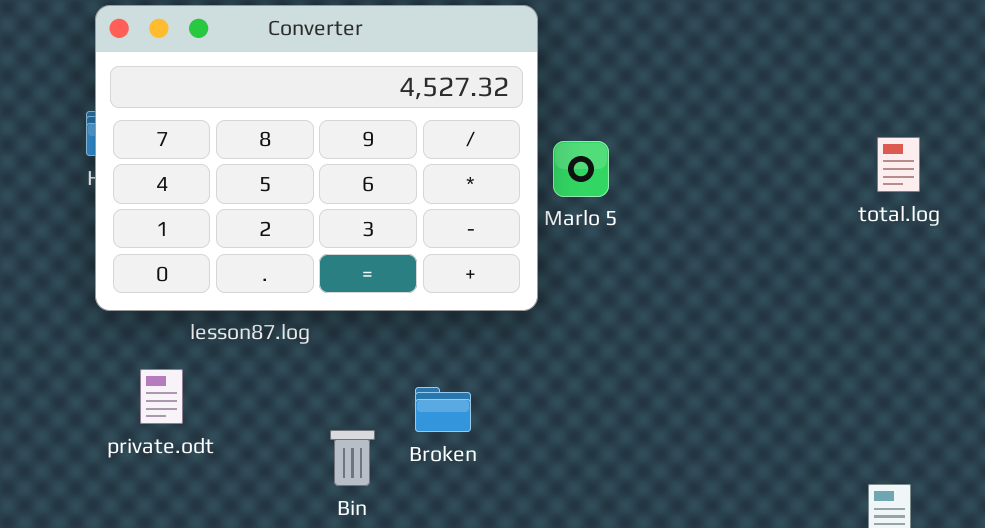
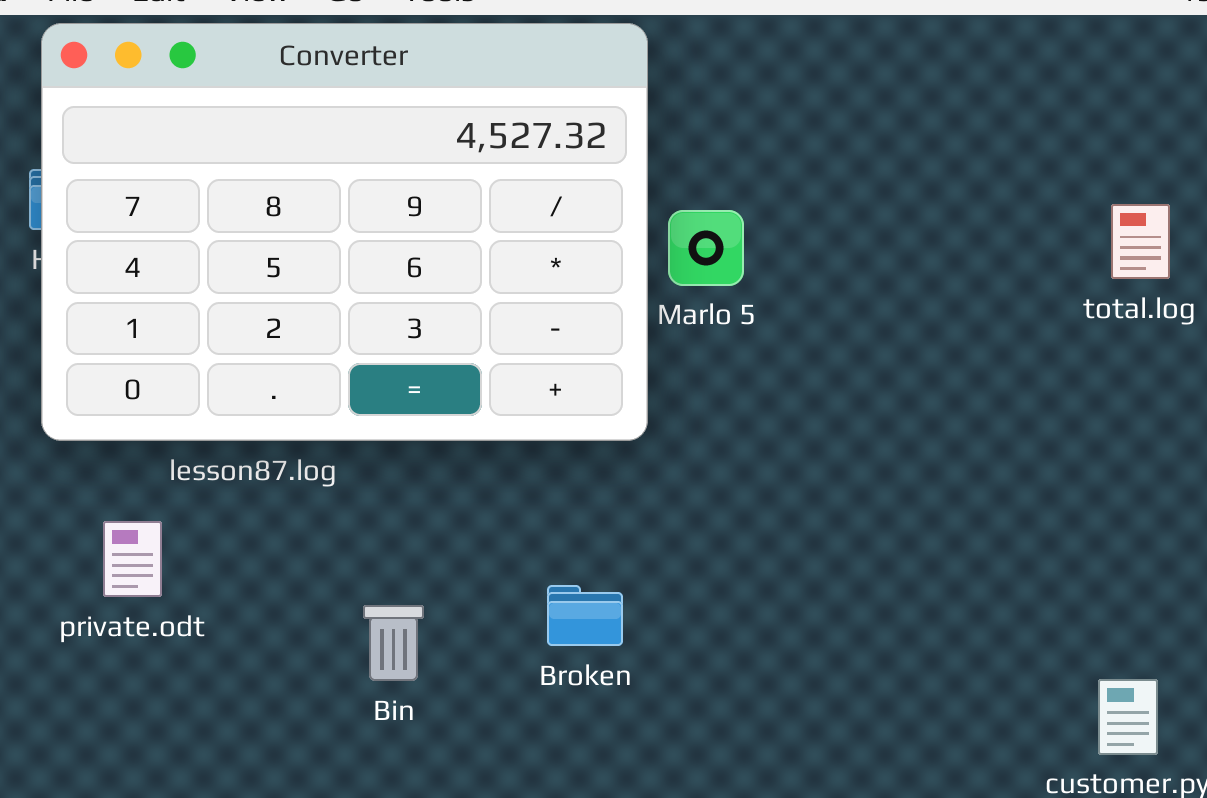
Broken: [415,387,471,432] -> [547,585,623,646], moved

